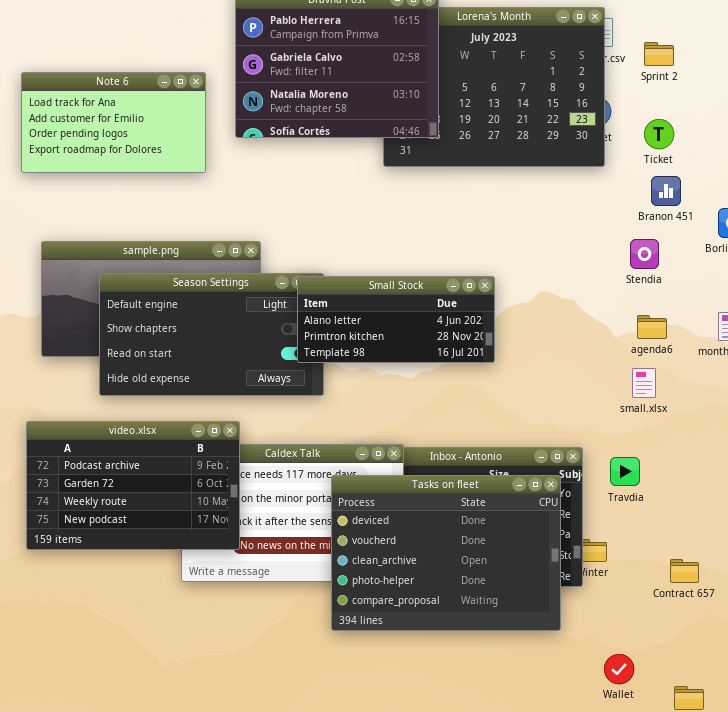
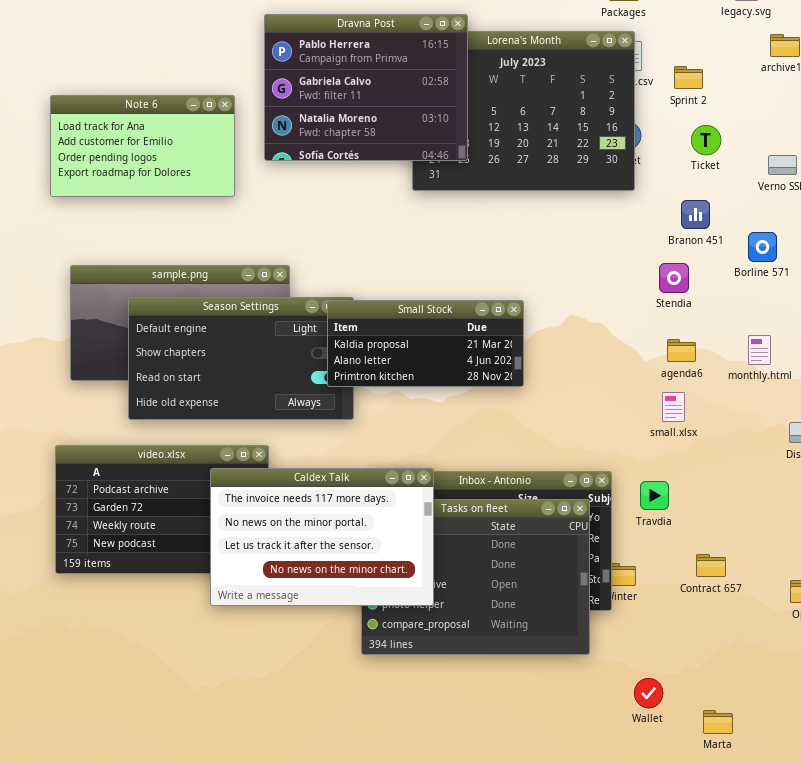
Ticket: [644,119,674,149] -> [691,125,721,155], moved
Small Stock: [297,276,495,363] -> [327,300,524,387], scrolled up 1 row
Caldex Talk: [181,444,404,582] -> [210,468,434,606], raised
Contract 657: [670,559,699,583] -> [696,554,726,577], moved

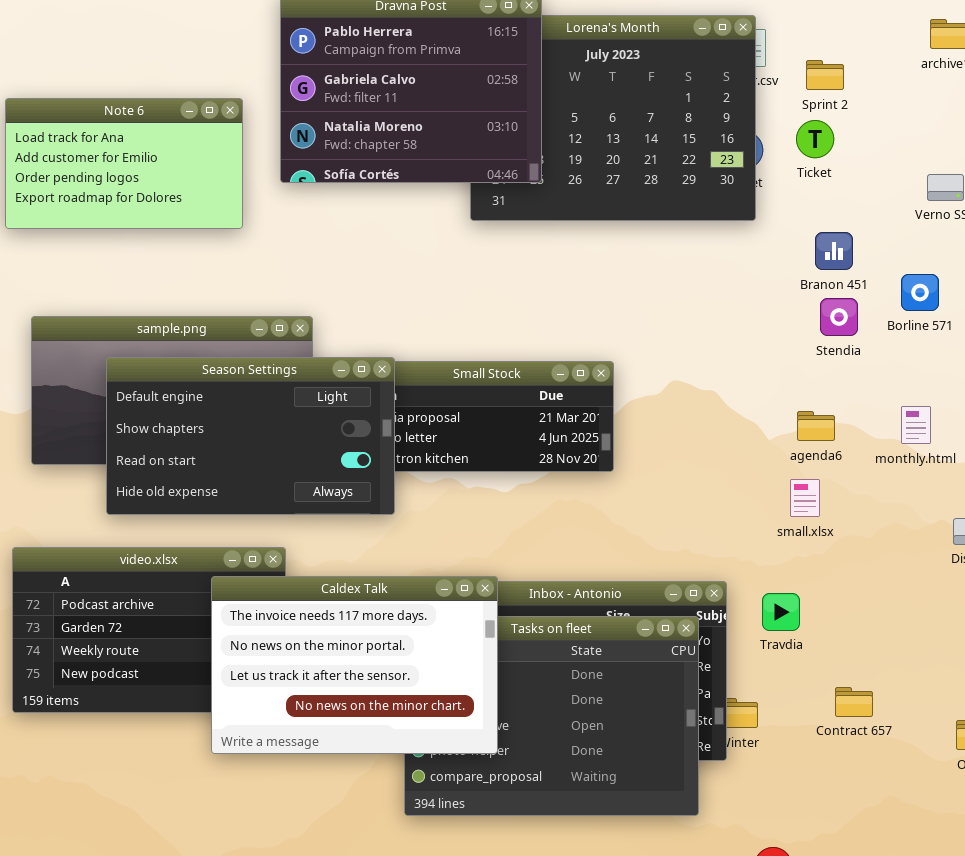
Ticket: [691,125,721,155] -> [796,120,834,158], moved
Stendia: [659,263,689,293] -> [820,298,858,336], moved
Season Settings: [128,297,354,420] -> [106,357,395,515], raised

